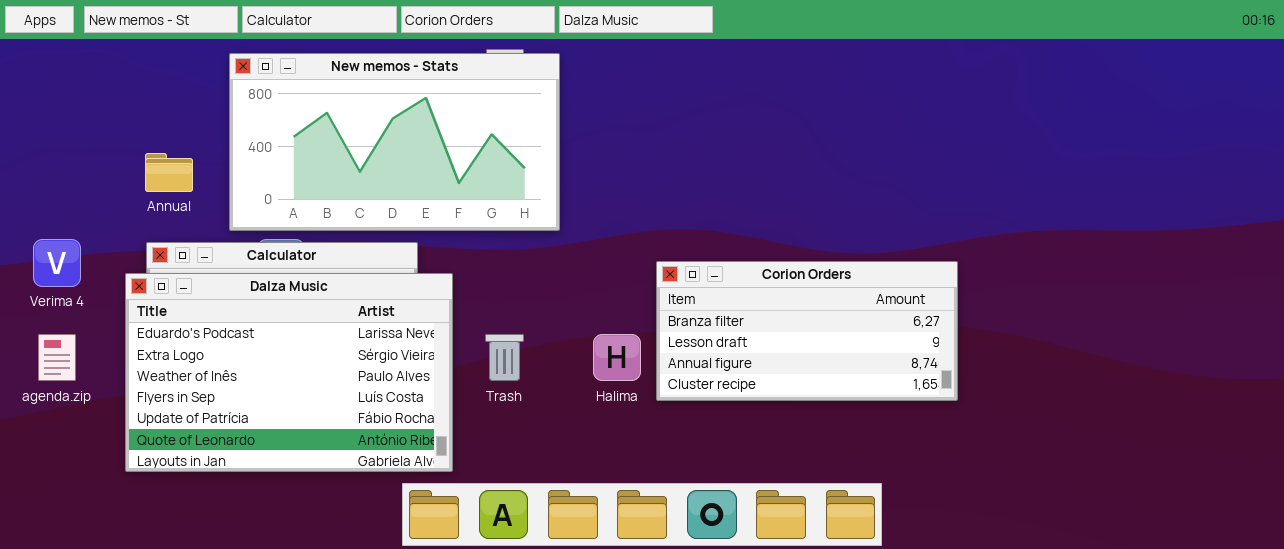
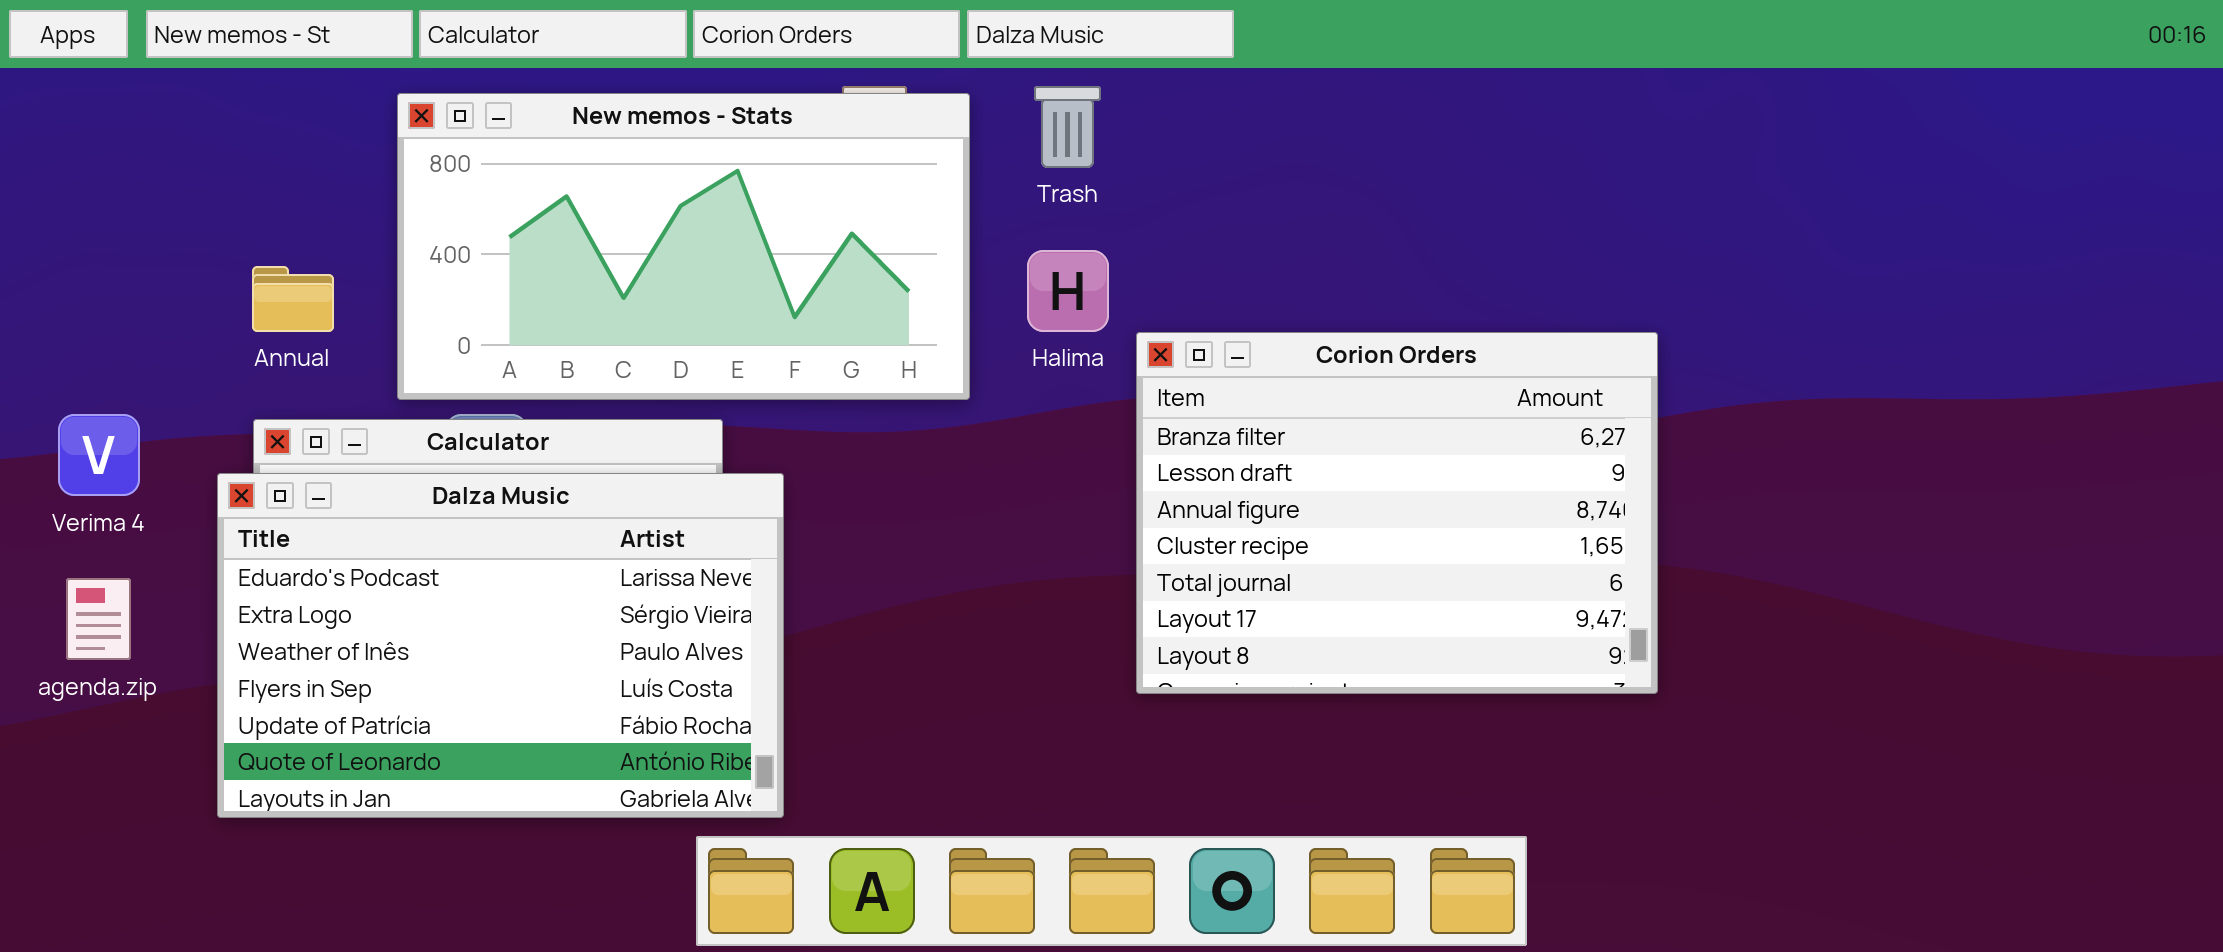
Corion Orders: [656,261,958,401] -> [1136,332,1658,694], resized
Trash: [485,334,524,381] -> [1034,86,1101,168], moved
Halima: [593,334,641,381] -> [1027,250,1109,332], moved

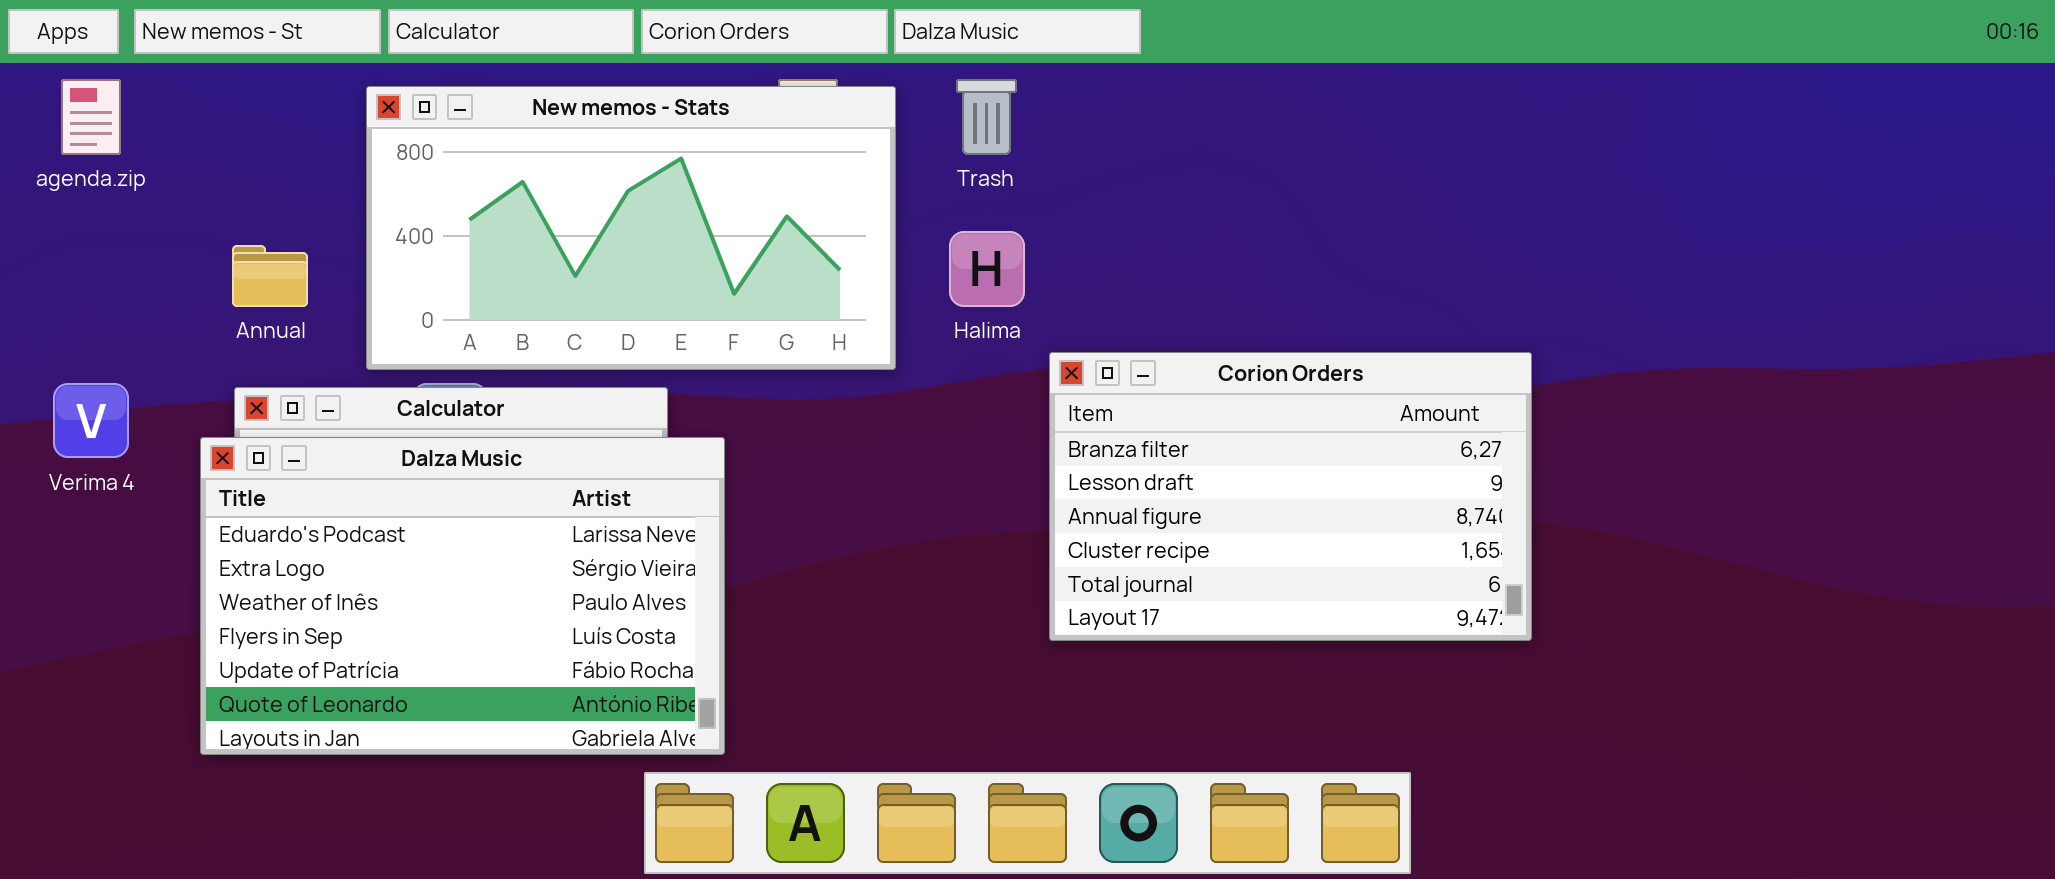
Corion Orders: [1136,332,1658,694] -> [1049,352,1532,641], resized
agenda.zip: [66,578,131,660] -> [61,79,121,155], moved

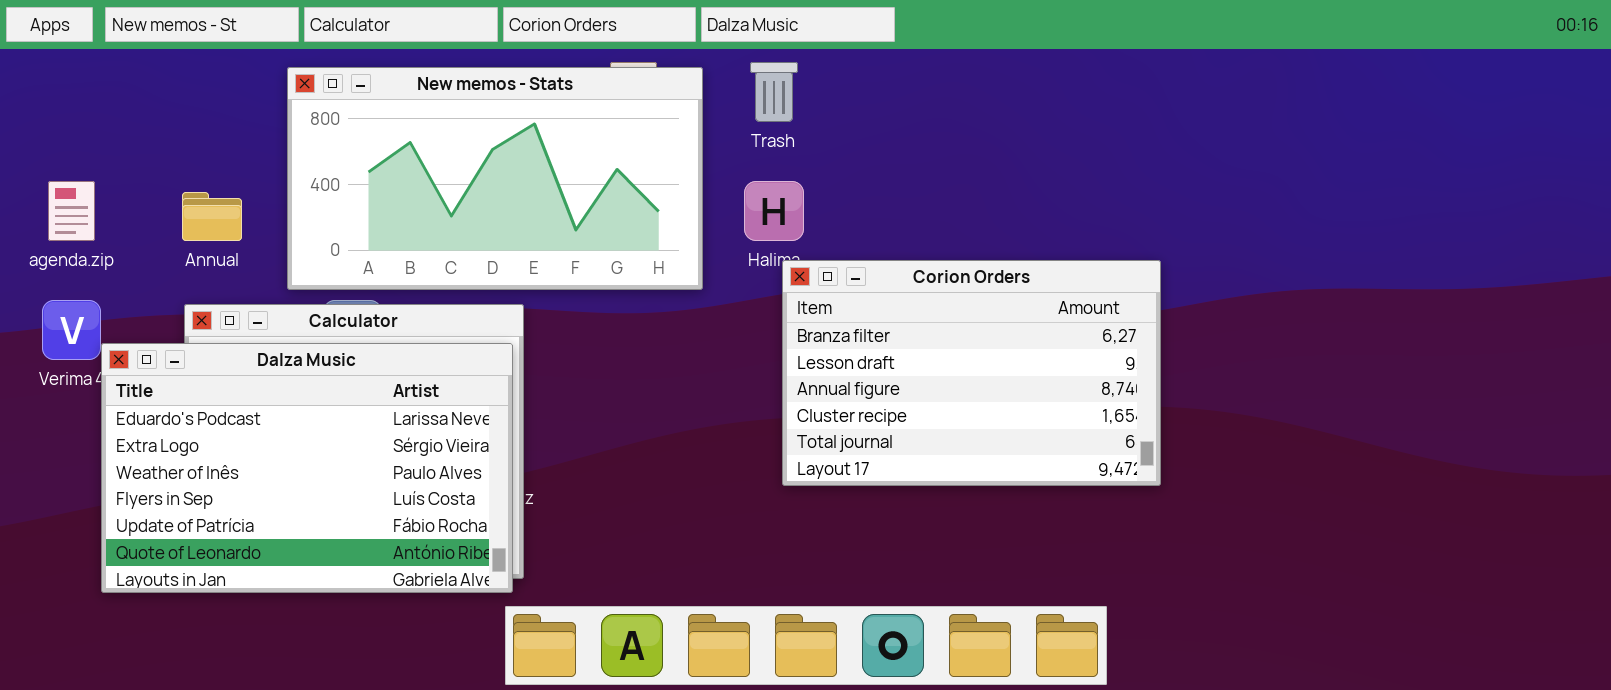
agenda.zip: [61,79,121,155] -> [48,181,95,241], moved
Corion Orders: [1049,352,1532,641] -> [782,260,1161,486], moved
Dalza Music: [200,437,725,755] -> [101,343,513,593], moved

